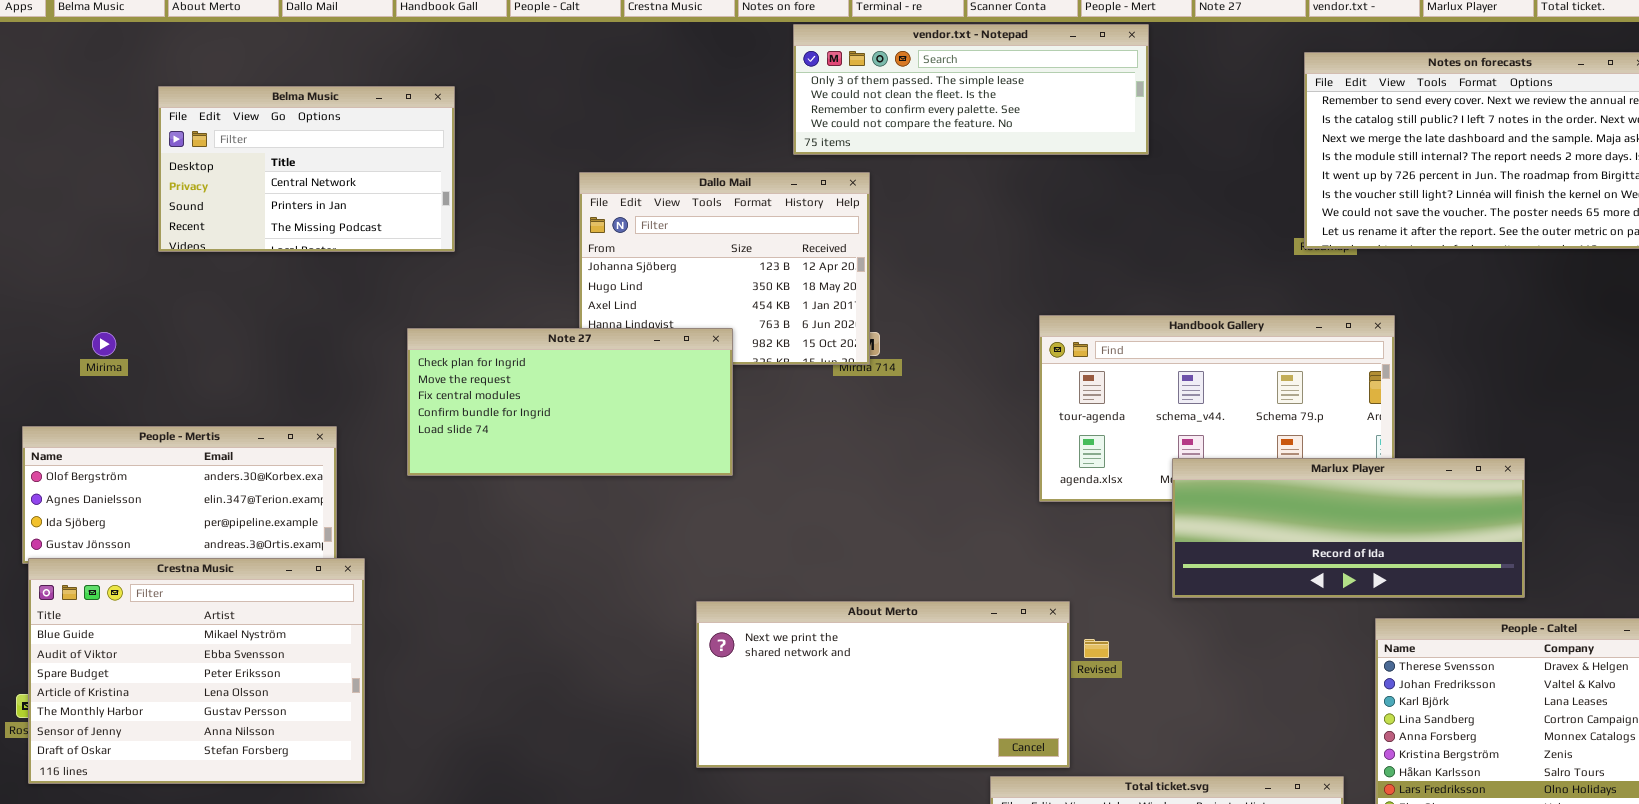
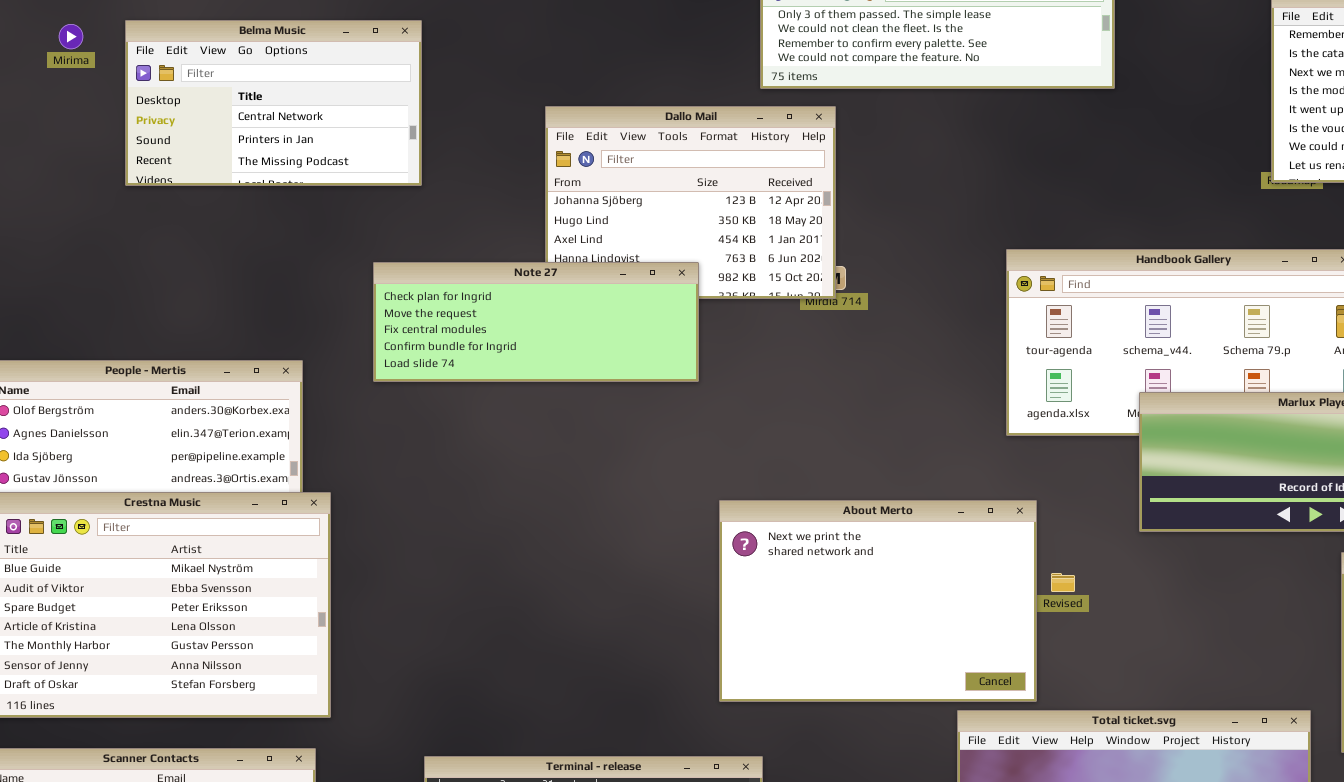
Note 27: [407,328,733,476] -> [373,262,699,382], resized
Mirima: [92,332,116,356] -> [59,24,83,49], moved
About Merto: [696,601,1070,768] -> [719,500,1037,702], resized

